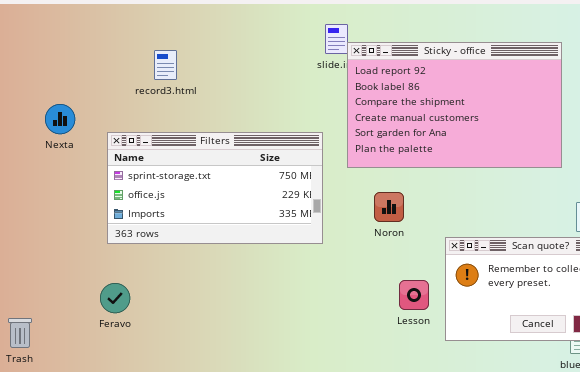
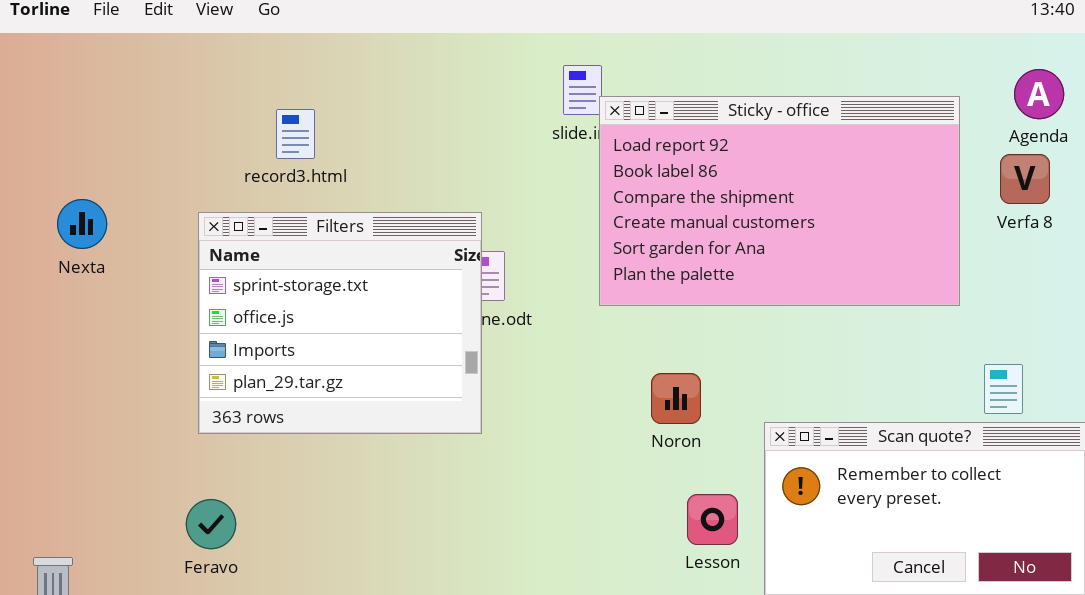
Nexta: [45,104,75,134] -> [57,199,107,249], moved
Filters: [107,132,323,244] -> [198,212,482,434], resized
Noron: [374,192,404,222] -> [651,373,701,424], moved

